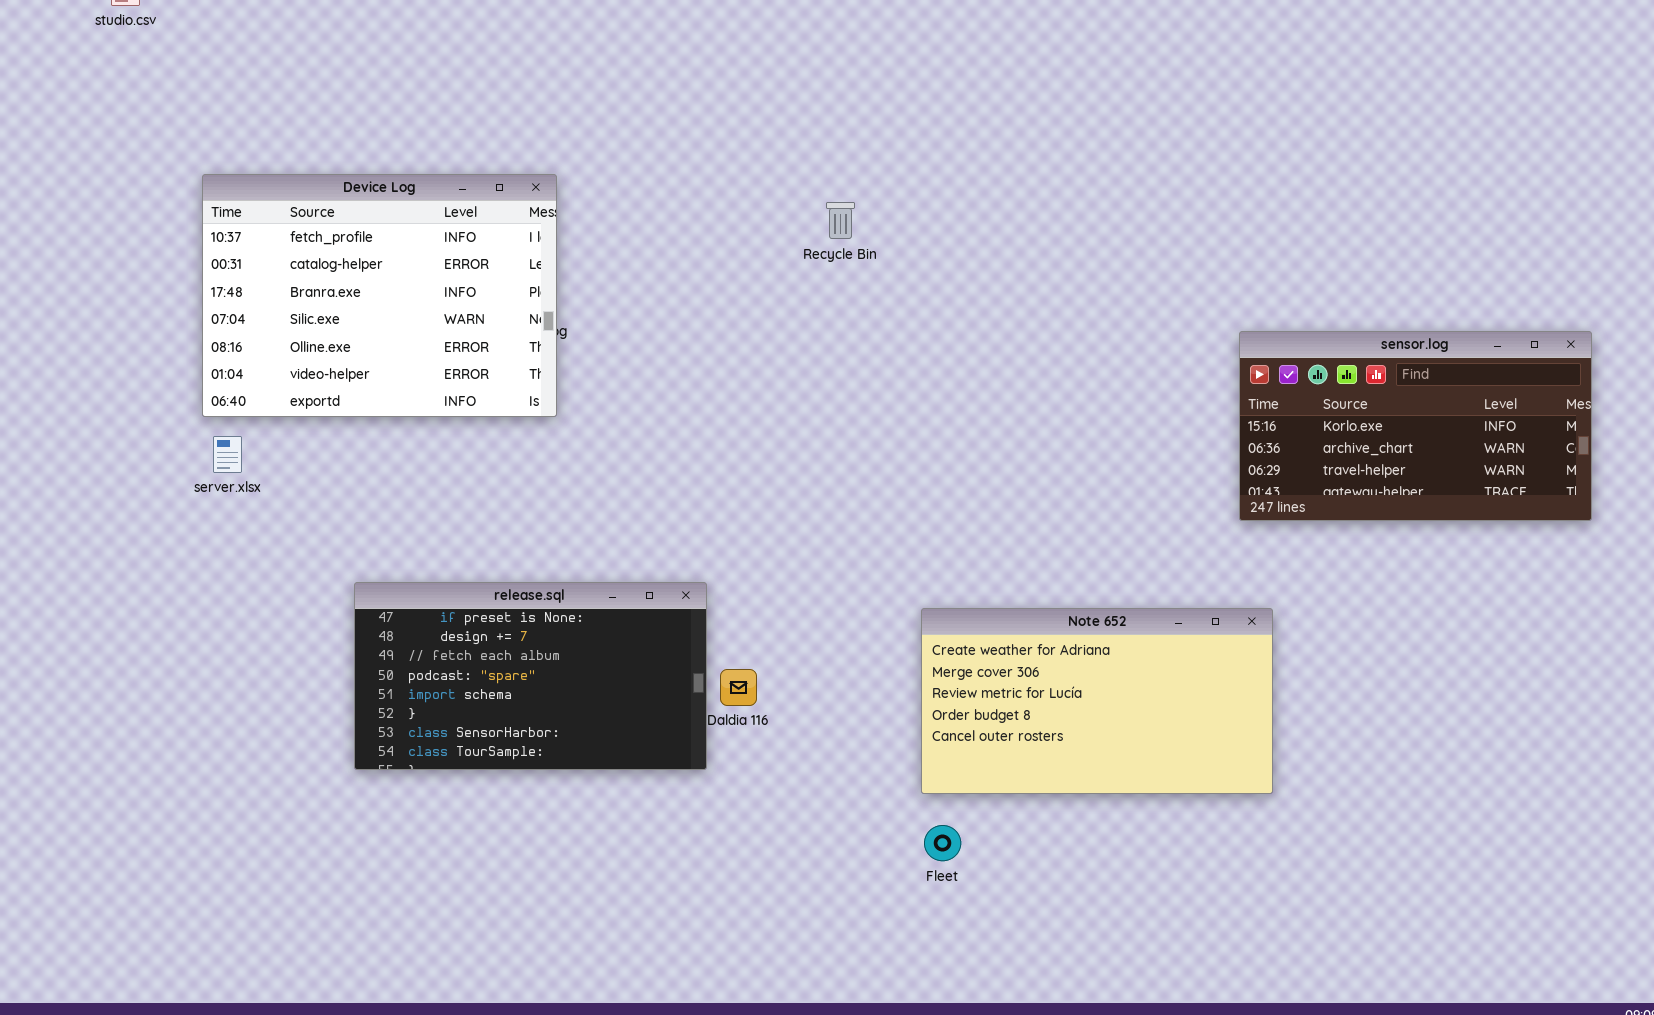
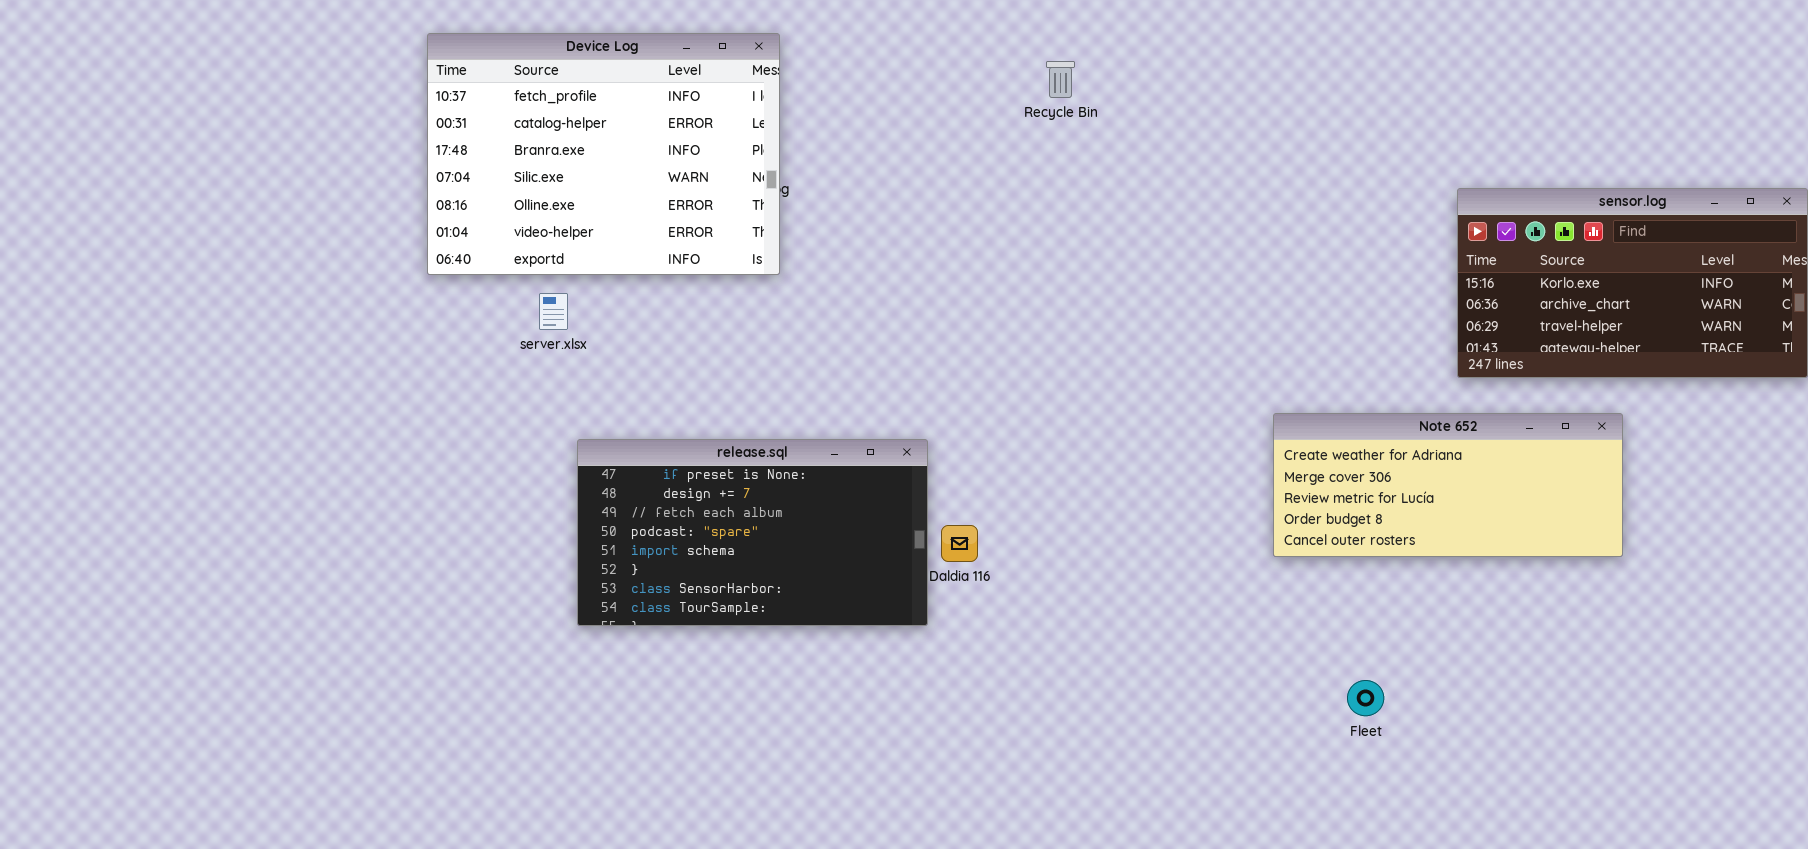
server.xlsx: [213,436,242,473] -> [539,293,568,330], moved
Note 652: [921,608,1273,794] -> [1273,413,1623,557], moved, resized
Fleet: [924,825,961,861] -> [1347,680,1384,716], moved

